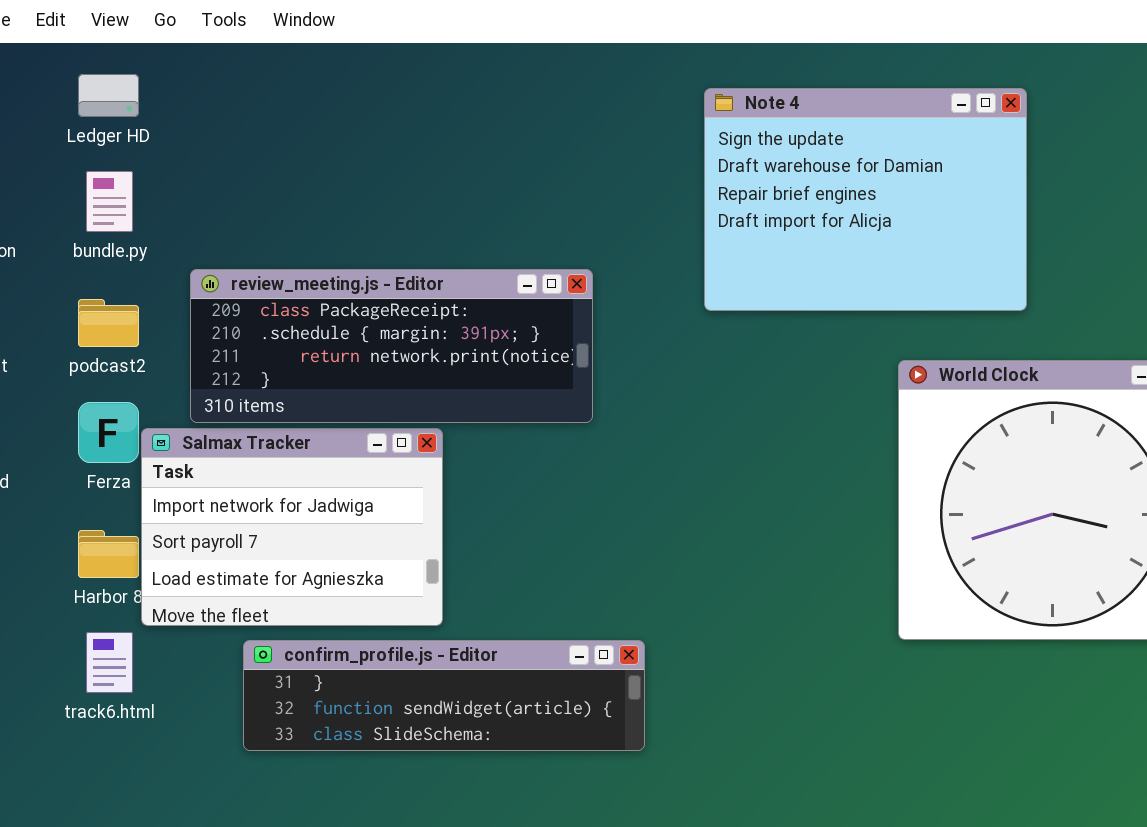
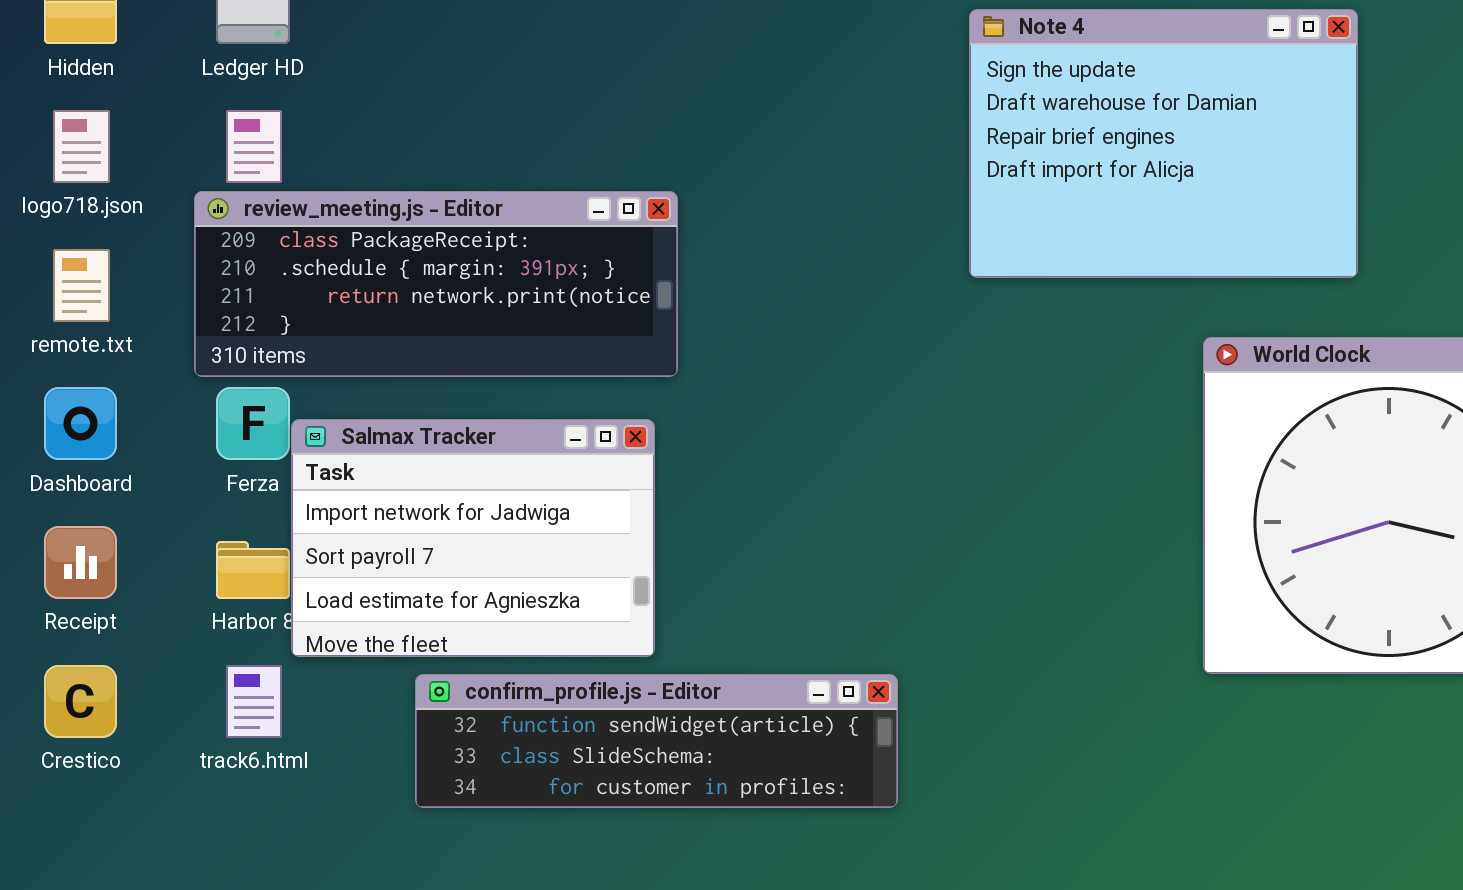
review_meeting.js - Editor: [190,269,593,423] -> [194,191,678,377], moved
confirm_profile.js - Editor: [243,640,645,751] -> [415,674,898,808], scrolled down 1 row

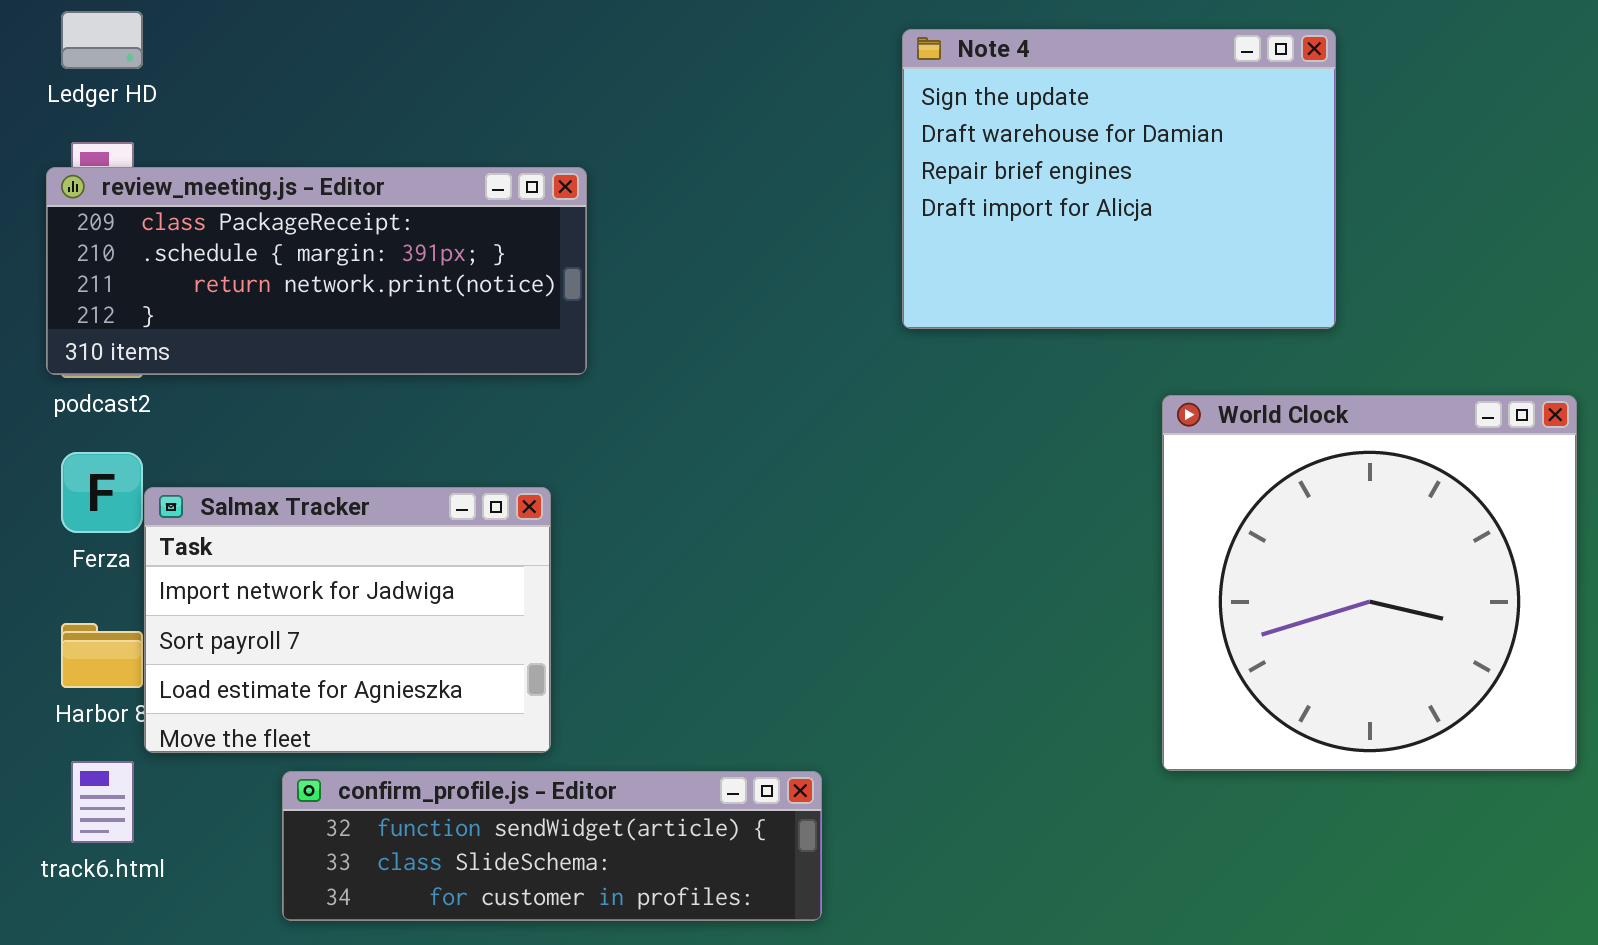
review_meeting.js - Editor: [194,191,678,377] -> [46,167,587,375], moved

